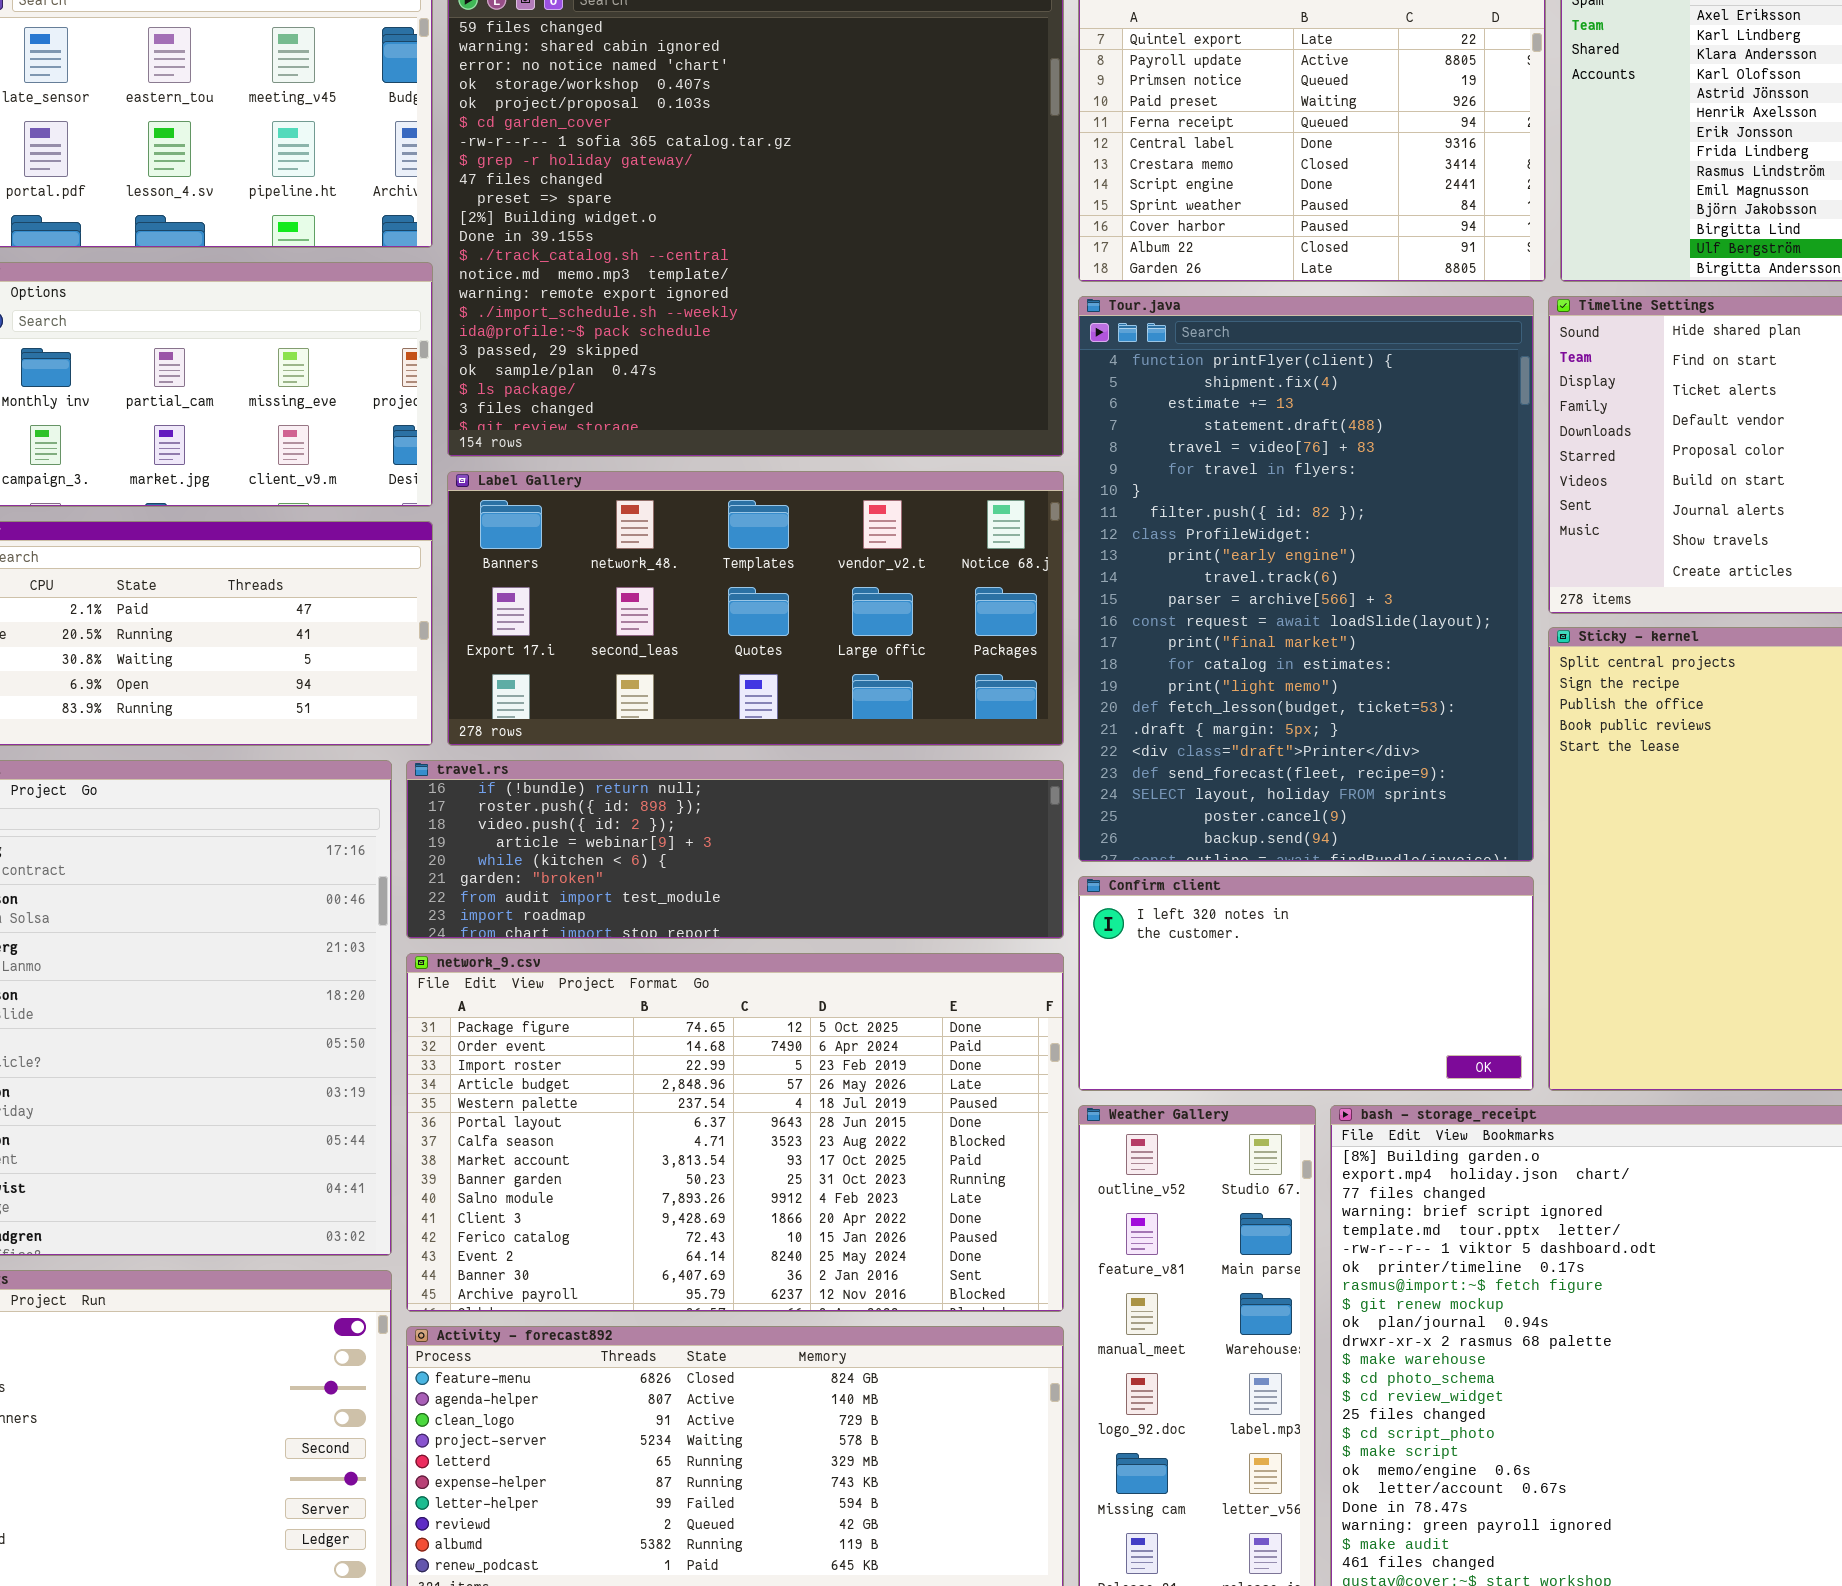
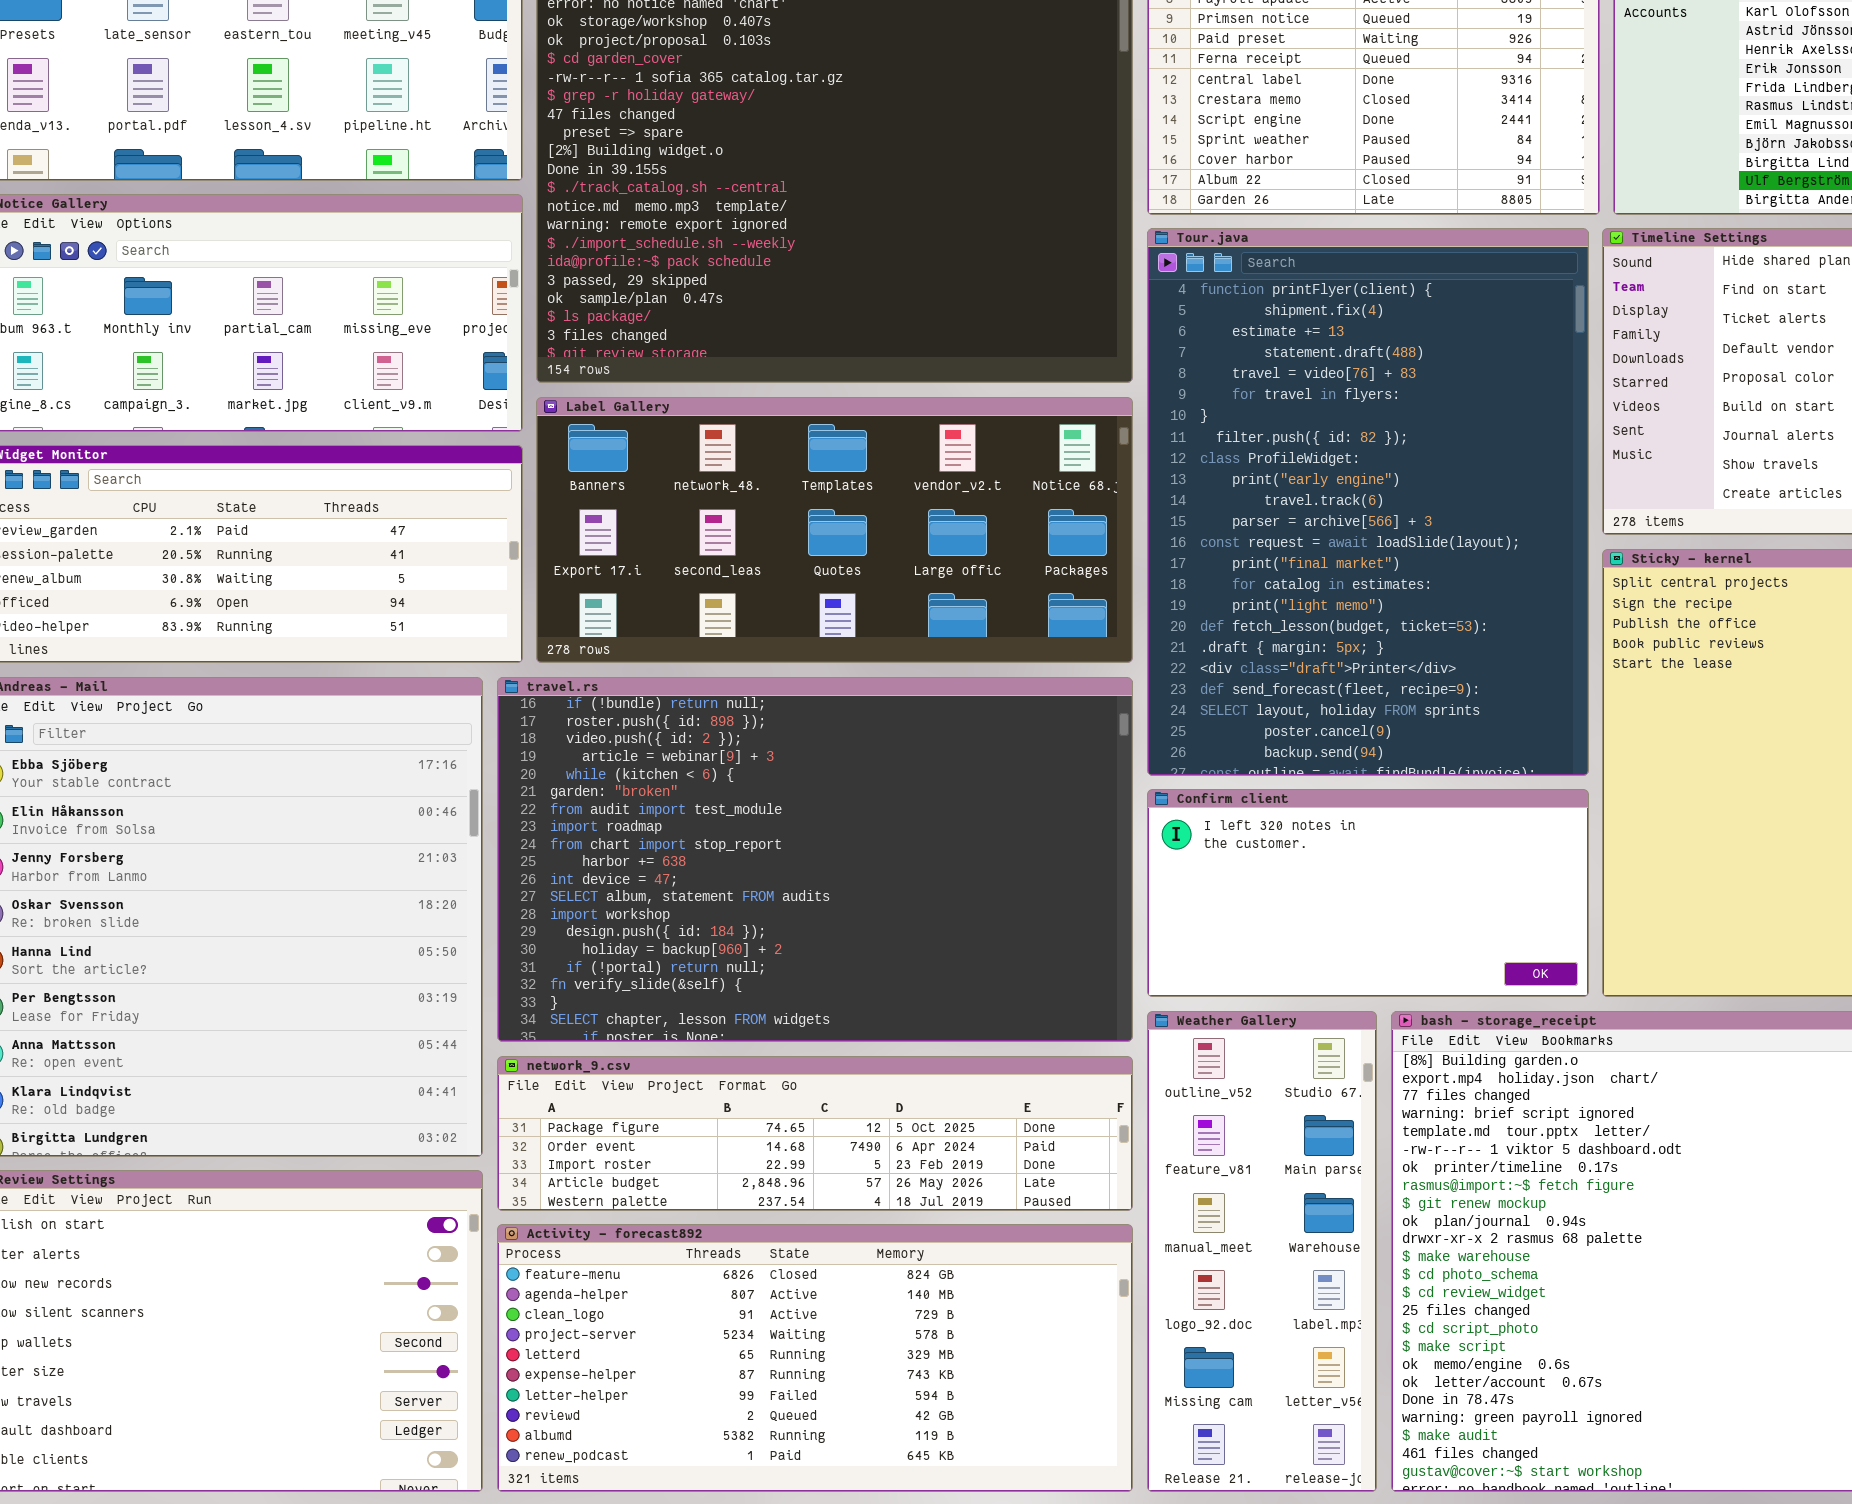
travel.rs: [406,760,1064,939] -> [497,677,1133,1042], resized
network_9.csv: [406,953,1064,1312] -> [497,1056,1133,1211], resized

